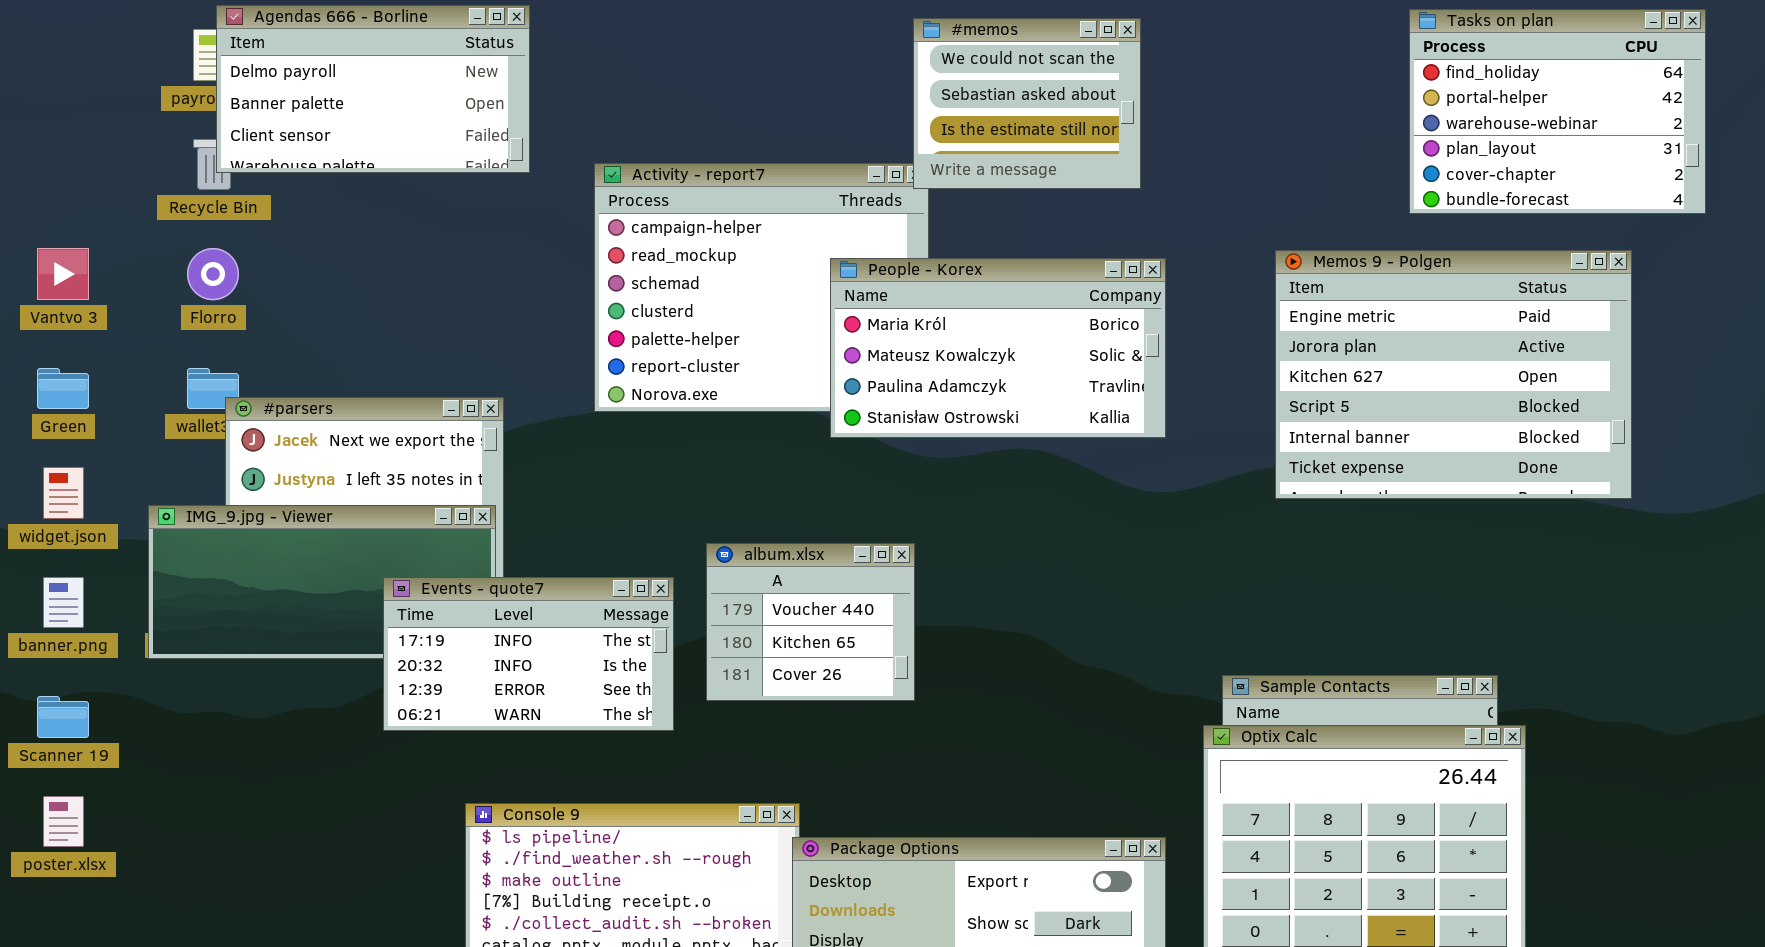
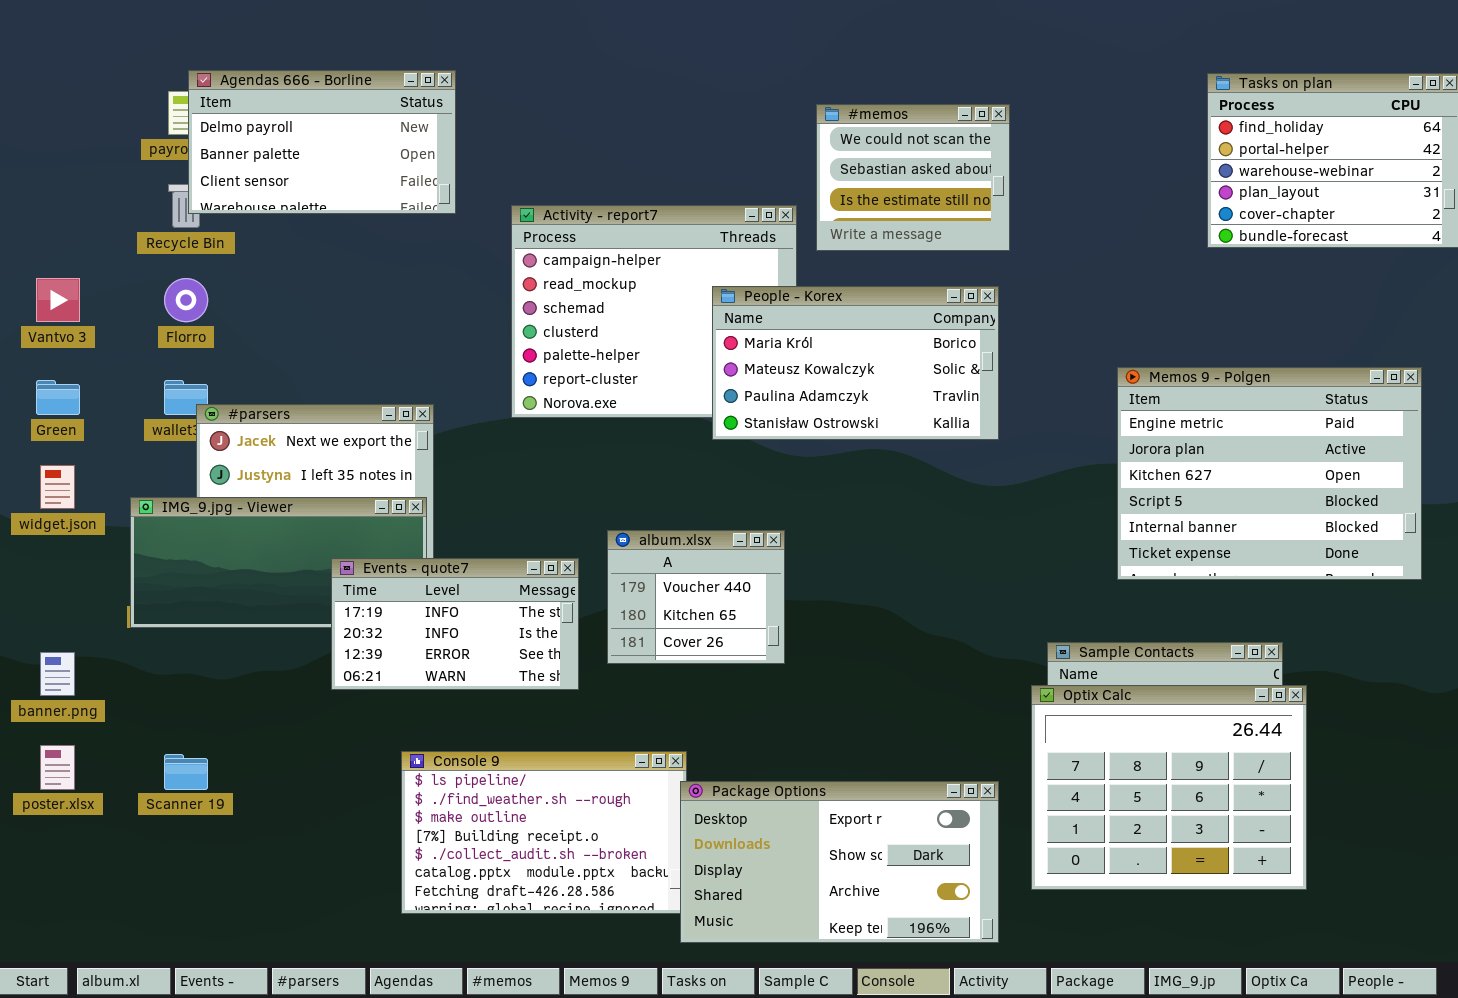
#memos: [913,18,1141,189] -> [816,104,1010,251], moved
Memos 9 - Polgen: [1275,250,1632,499] -> [1117,367,1422,580], moved
banner.png: [43,577,84,628] -> [40,652,75,696], moved
Scanner 19: [37,696,89,738] -> [164,754,208,790], moved

